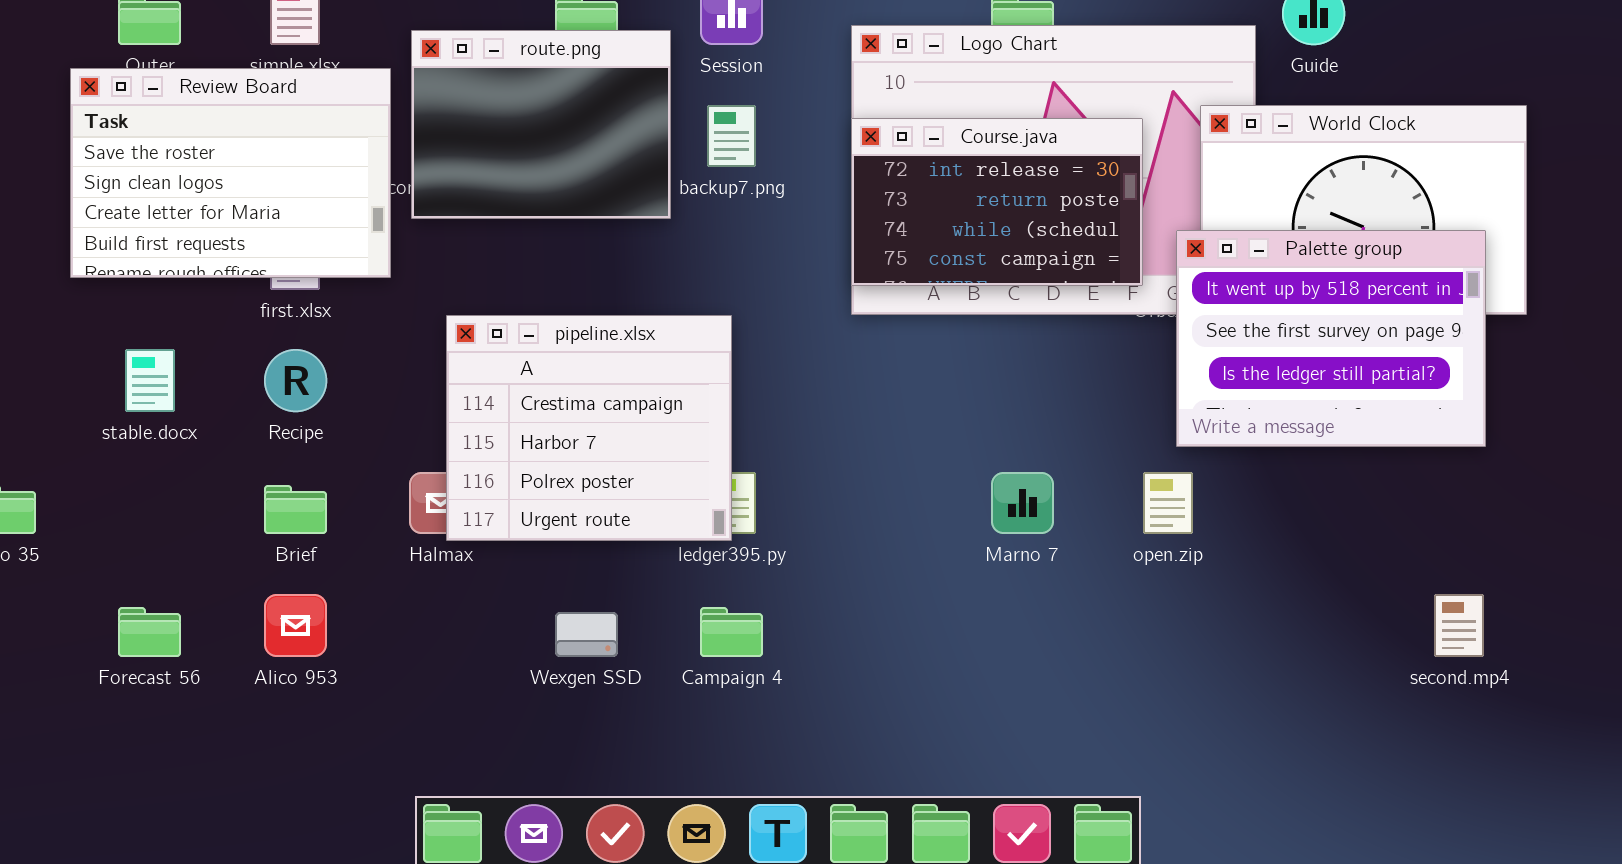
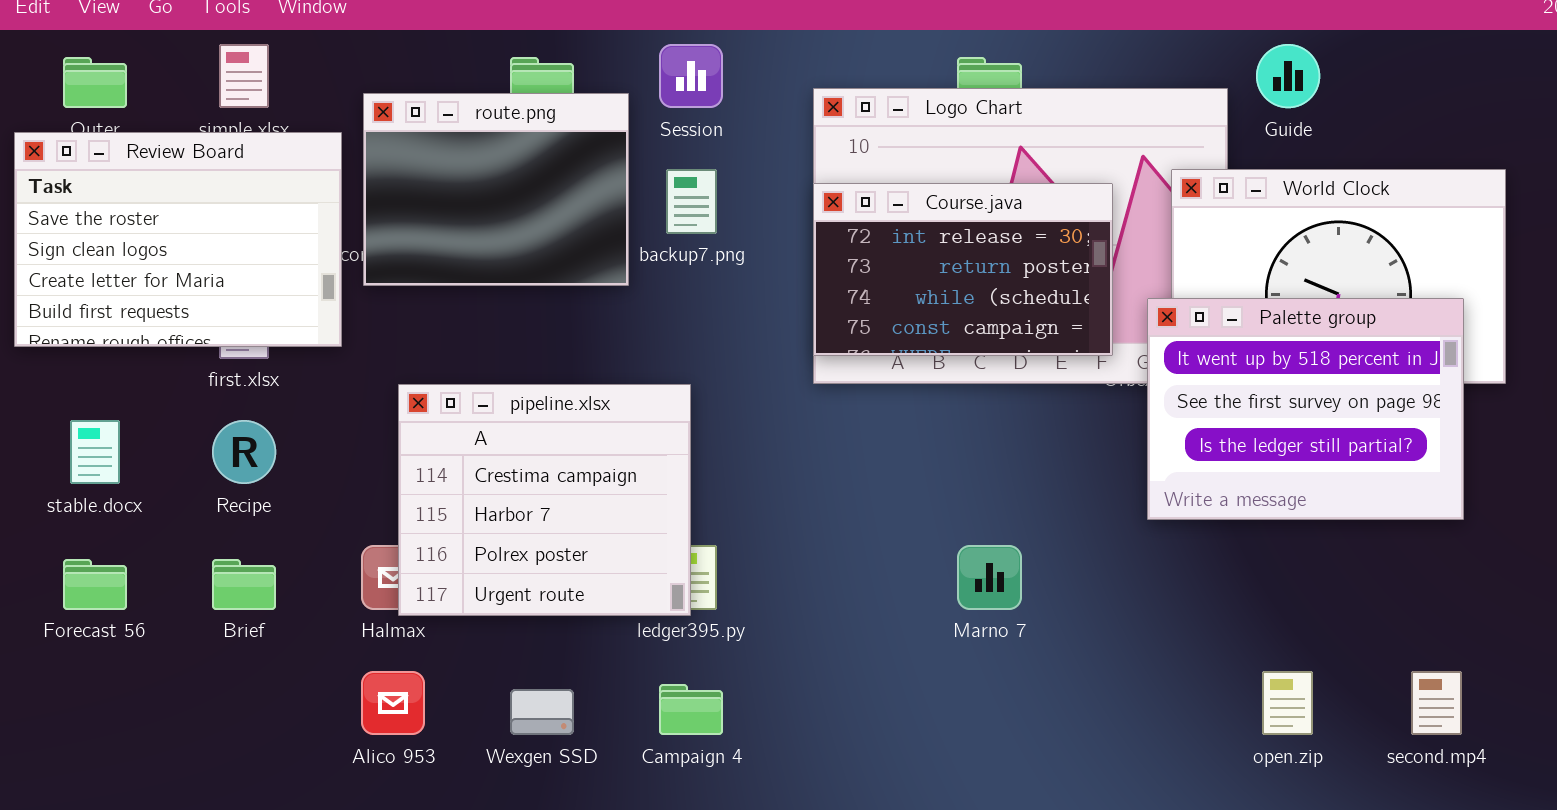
open.zip: [1143,472,1193,534] -> [1262,671,1313,735], moved
Alico 953: [264,594,327,657] -> [361,671,425,735], moved
Forecast 56: [118,607,181,657] -> [63,559,127,610], moved

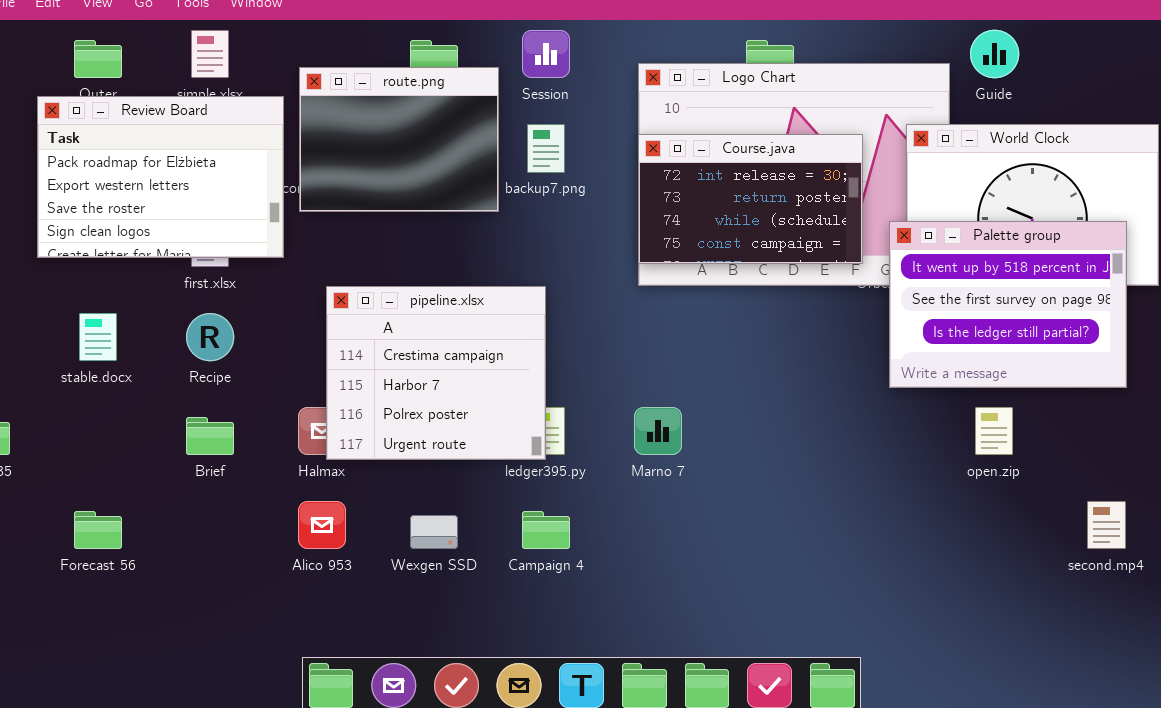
Review Board: [14,132,342,347] -> [37,96,284,258], scrolled up 2 rows
Marno 7: [957,545,1022,610] -> [634,407,682,455], moved
Forecast 56: [63,559,127,610] -> [74,511,122,549], moved
open.zip: [1262,671,1313,735] -> [975,407,1013,455], moved

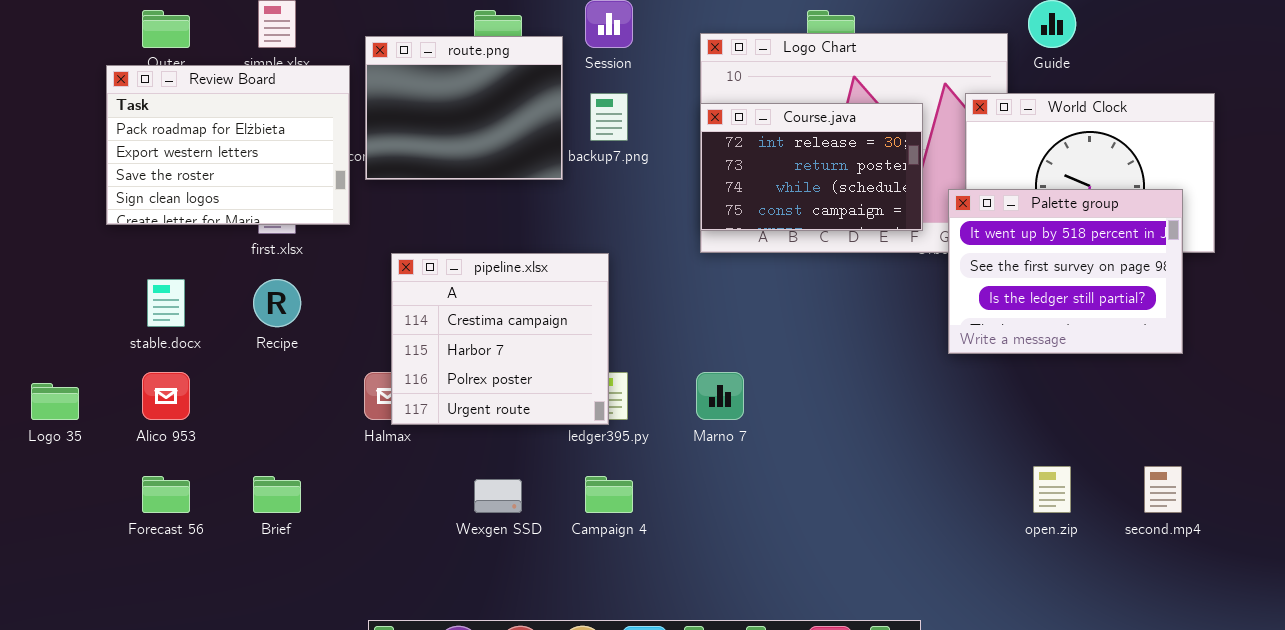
open.zip: [975,407,1013,455] -> [1033,466,1071,513], moved
Brief: [186,417,234,455] -> [253,476,301,513], moved
Alico 953: [298,501,346,549] -> [142,372,190,420], moved

